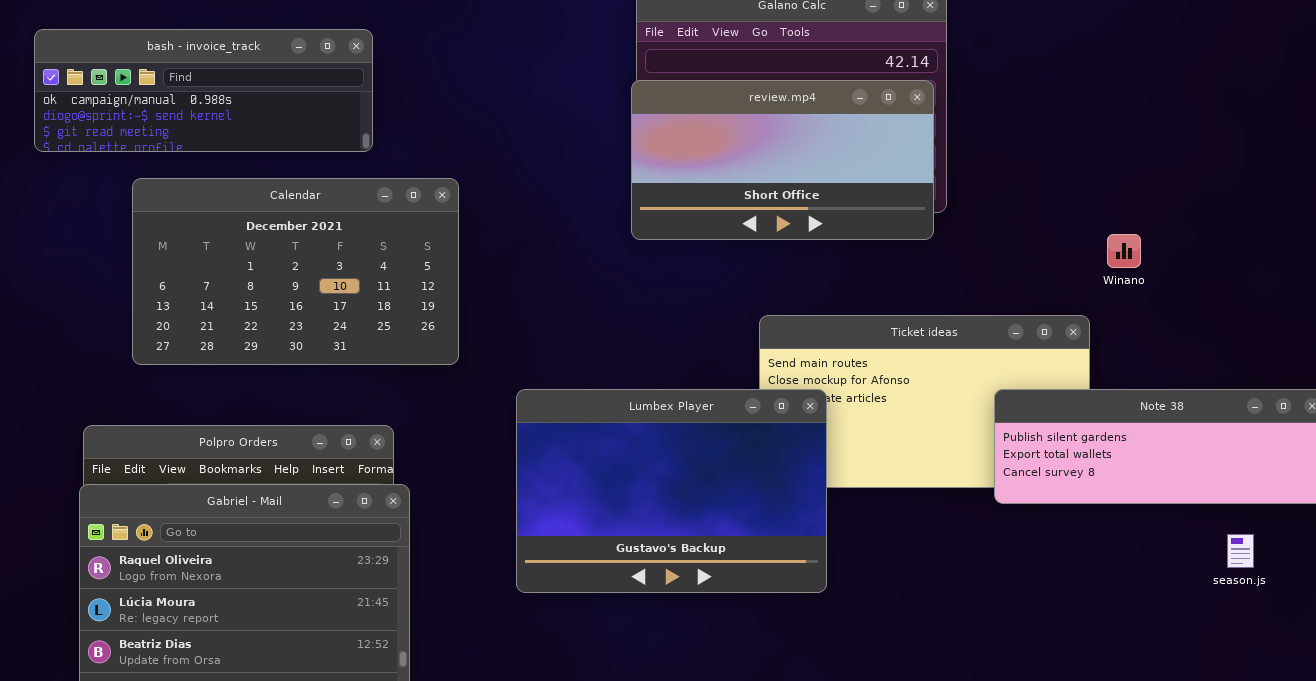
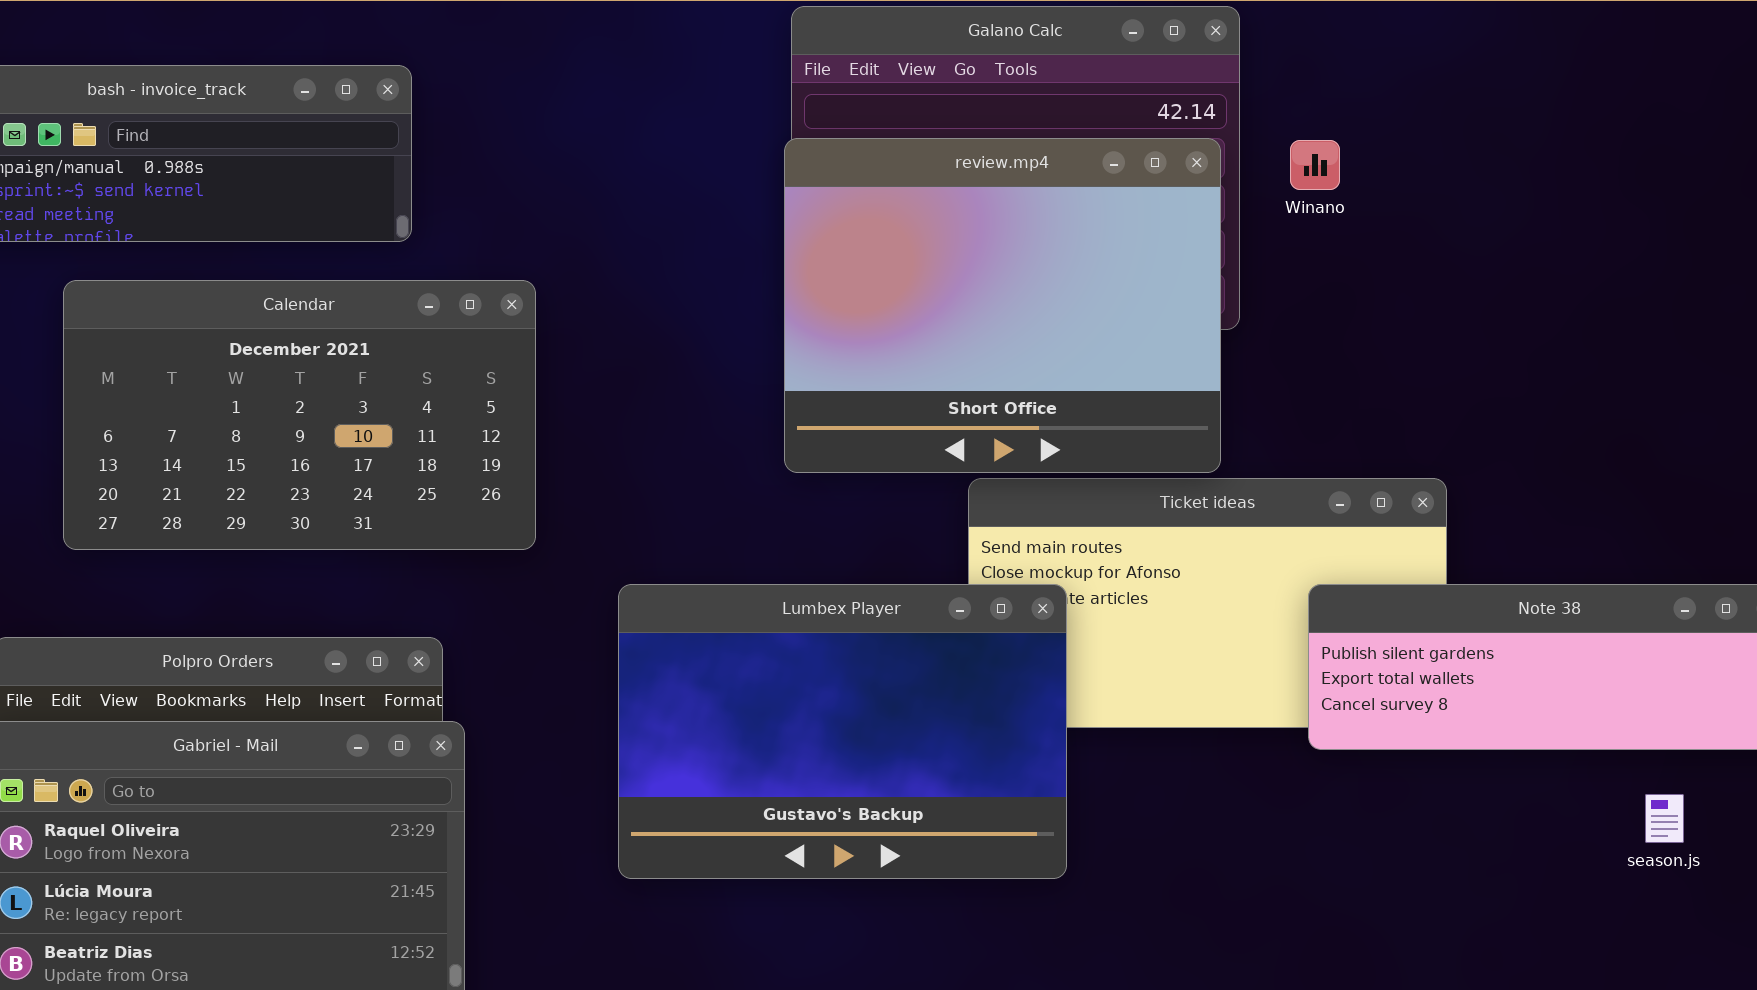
review.mp4: [631,80,934,240] -> [784,138,1221,473], resized
Winano: [1107,234,1141,268] -> [1290,140,1340,190], moved

